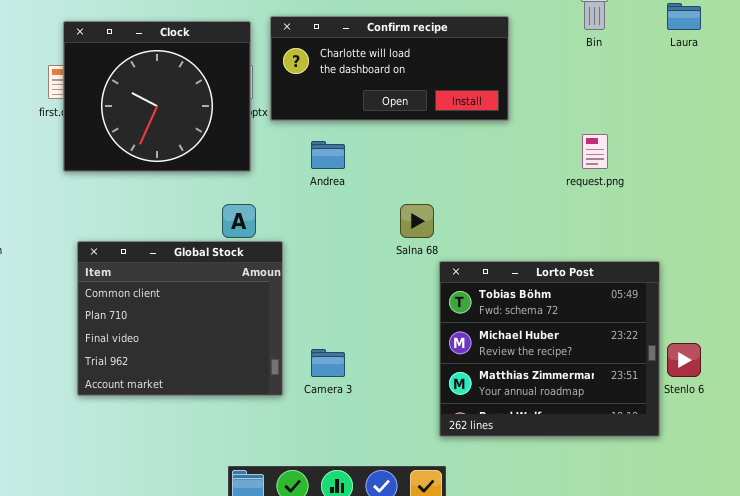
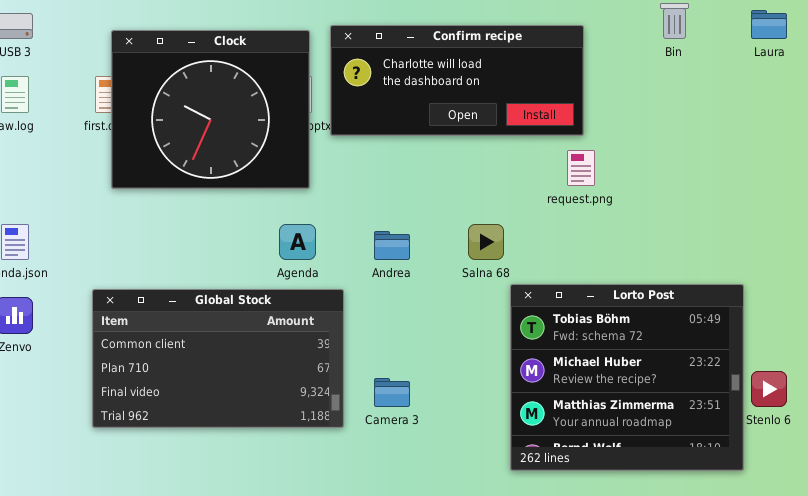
request.png: [582,134,608,169] -> [567,150,595,186], moved
Andrea: [311,141,345,169] -> [374,231,410,260], moved
Global Stock: [77,241,283,396] -> [92,289,344,428], resized

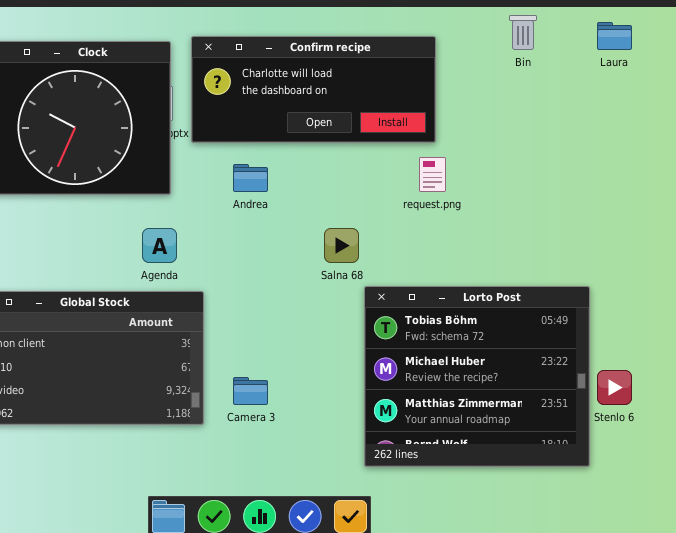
Andrea: [374,231,410,260] -> [233,164,268,192], moved

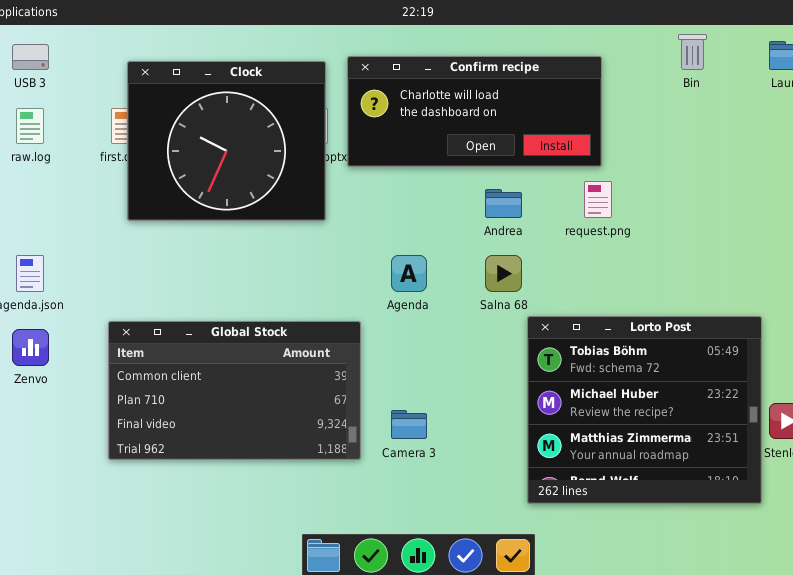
Andrea: [233,164,268,192] -> [485,189,522,218], moved
Agenda: [142,228,177,263] -> [391,255,427,292], moved

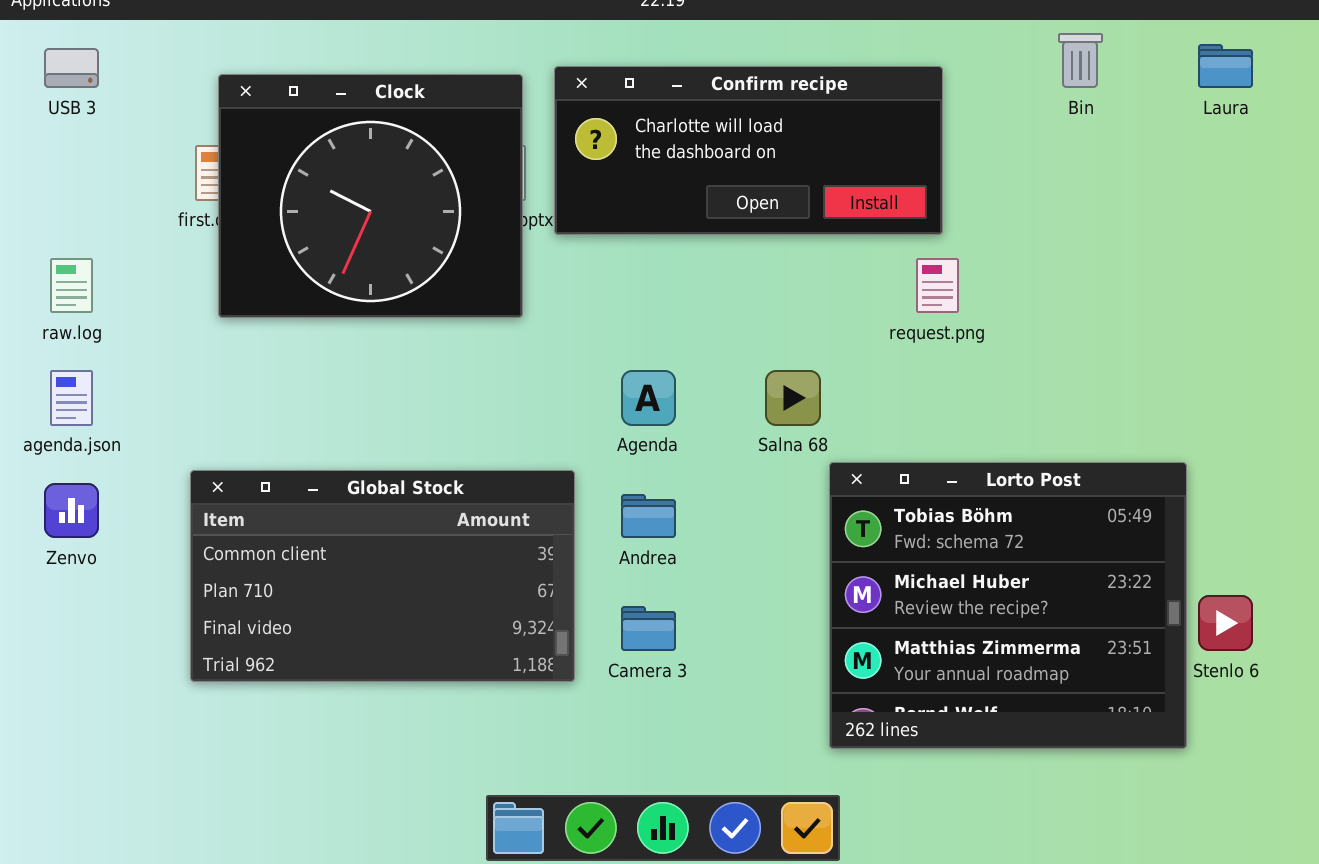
raw.log: [16,108,44,144] -> [50,258,93,313], moved
Andrea: [485,189,522,218] -> [621,494,676,538], moved

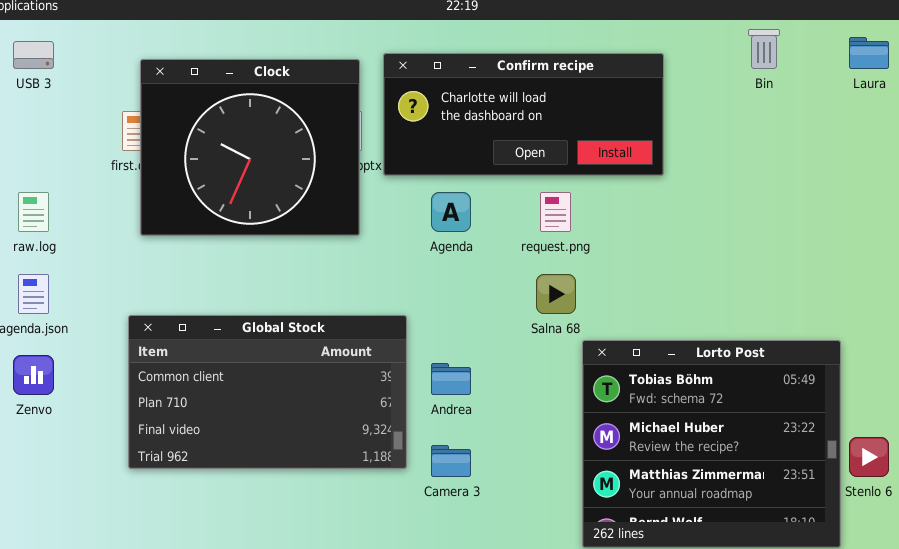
request.png: [916,258,959,313] -> [540,192,571,232], moved
Agenda: [621,370,676,426] -> [431,192,471,232], moved
Global Stock: [190,470,575,682] -> [128,315,407,469], moved

